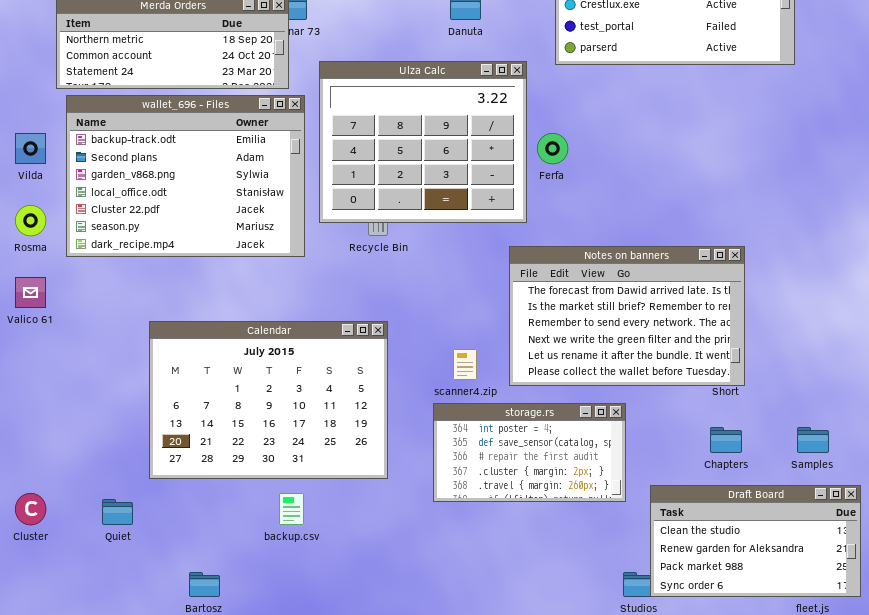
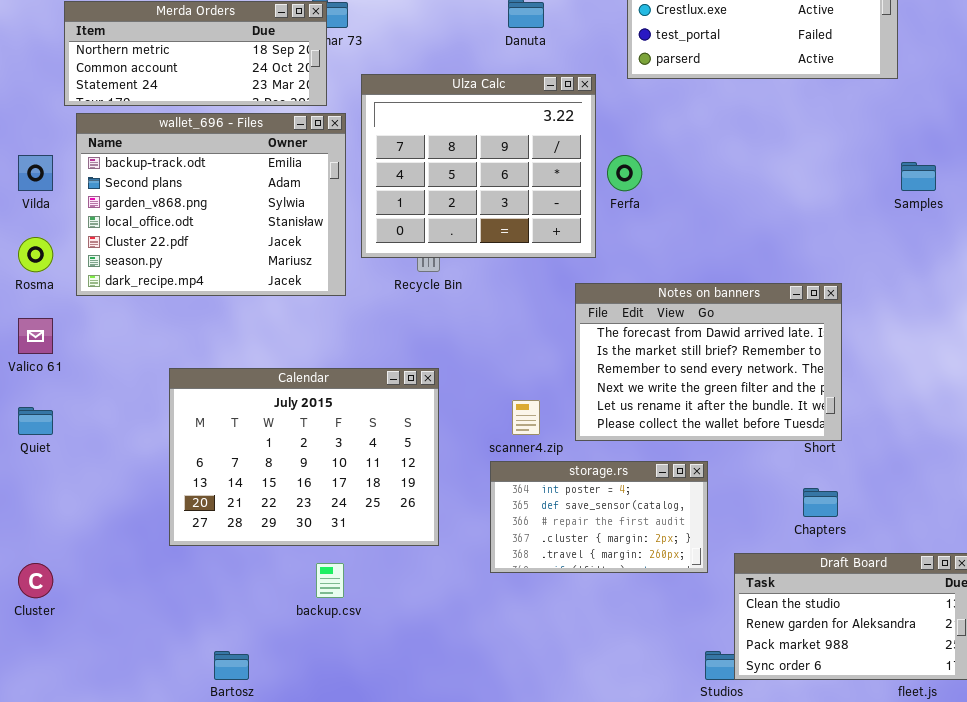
Samples: [797,427,829,453] -> [901,162,936,191], moved
Quiet: [102,499,133,525] -> [18,407,53,435], moved

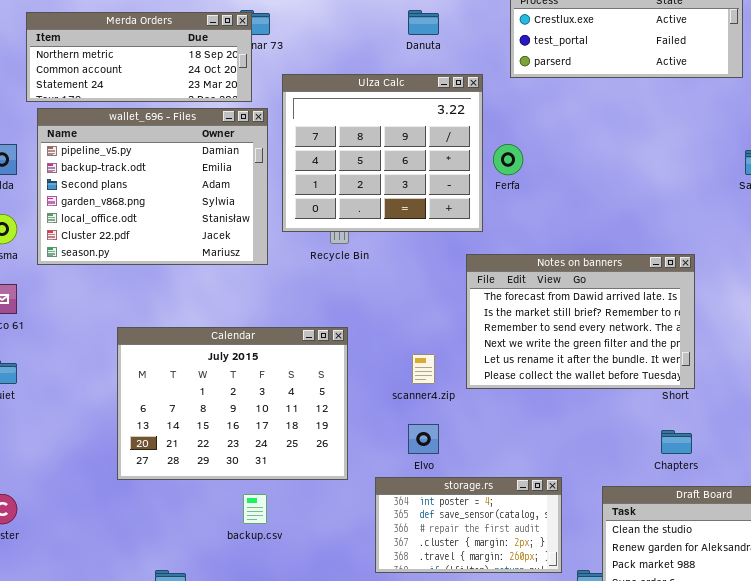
wallet_696 - Files: [76,113,346,296] -> [37,108,268,265], scrolled up 1 row
storage.rs: [490,461,708,573] -> [375,477,562,573], moved

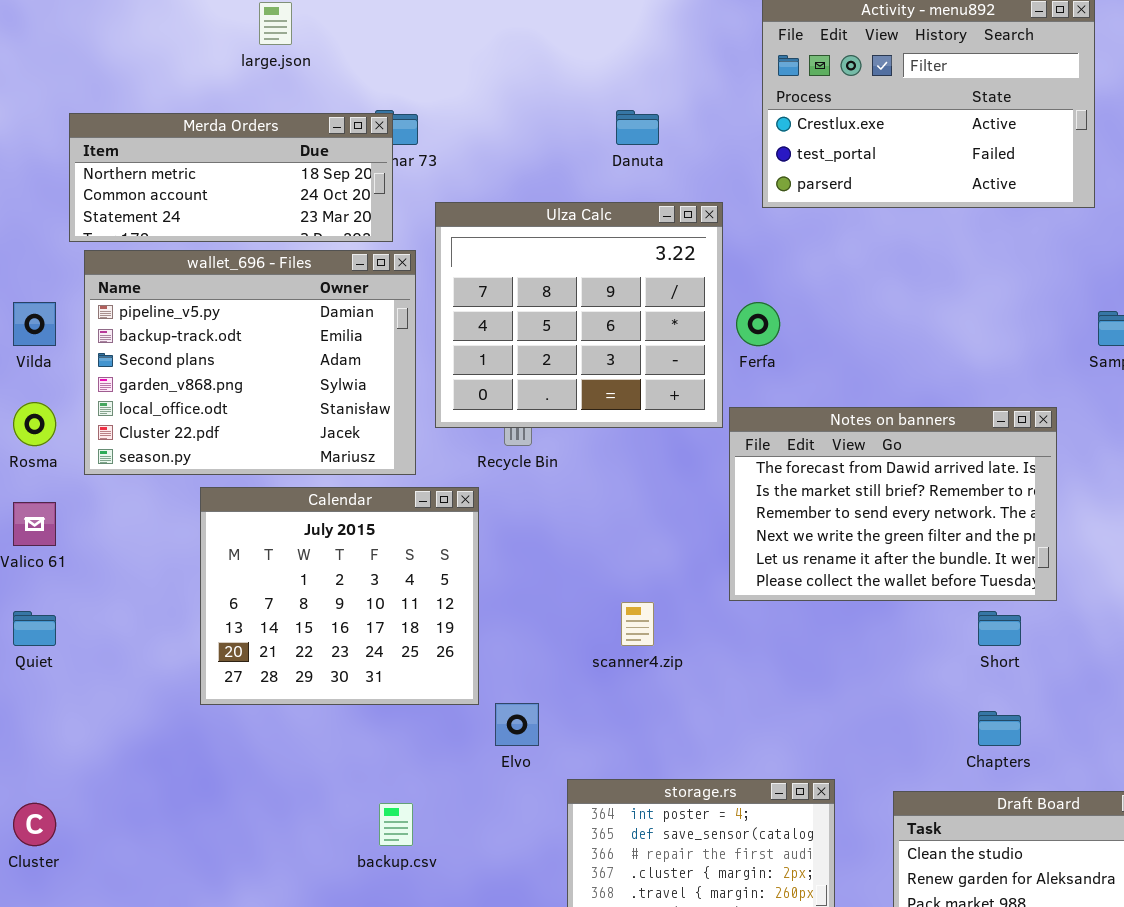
Notes on banners: [466,254,695,389] -> [729,407,1057,601], moved
Calendar: [117,327,348,480] -> [200,487,479,705], moved, resized
Elvo: [408,424,439,454] -> [495,703,539,746], moved

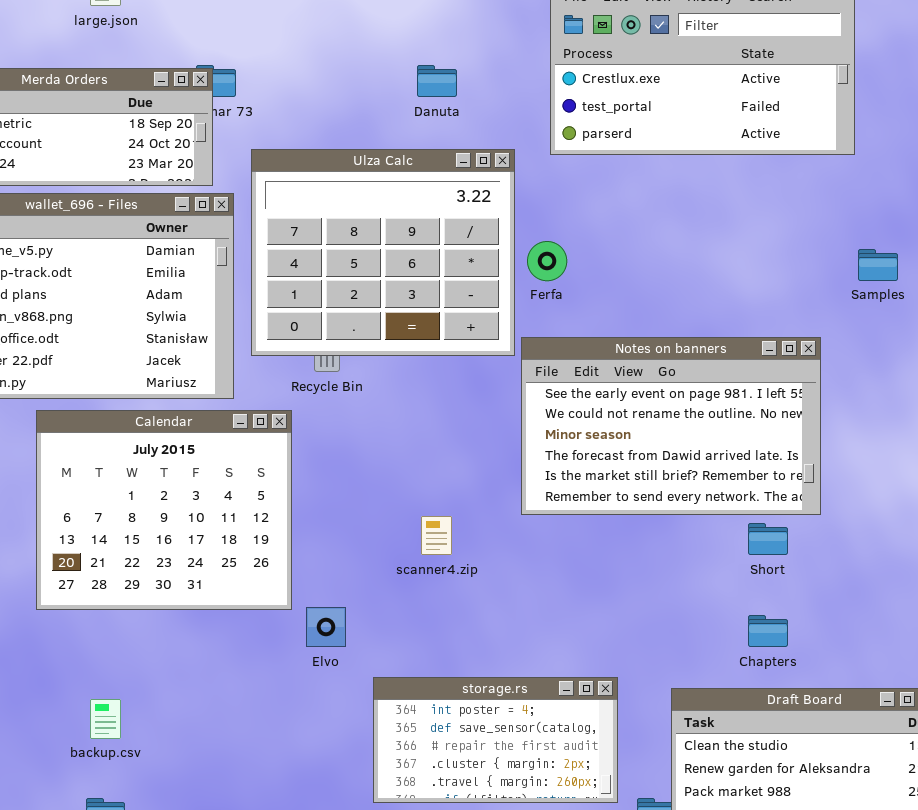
Notes on banners: [729,407,1057,601] -> [521,337,821,515], scrolled up 3 rows
backup.csv: [379,803,413,846] -> [90,699,121,739], moved

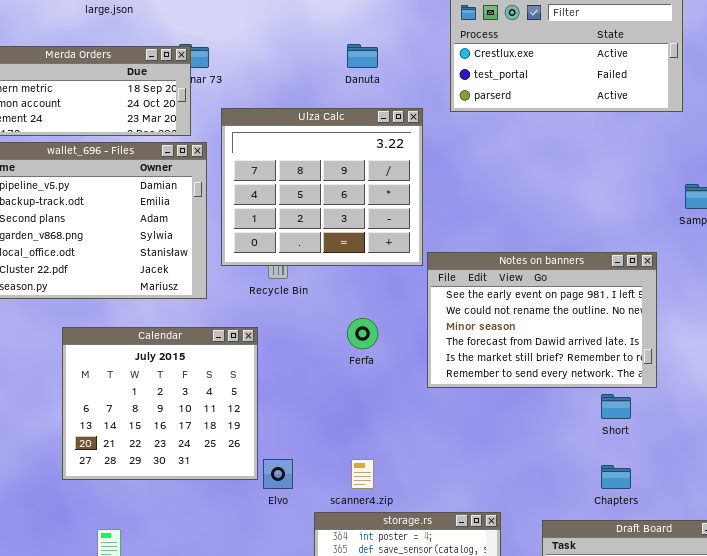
Ferfa: [527,241,567,281] -> [347,318,378,349], moved
Calendar: [36,410,292,610] -> [62,327,258,480], moved
scanner4.zip: [421,516,452,555] -> [351,459,374,489], moved

